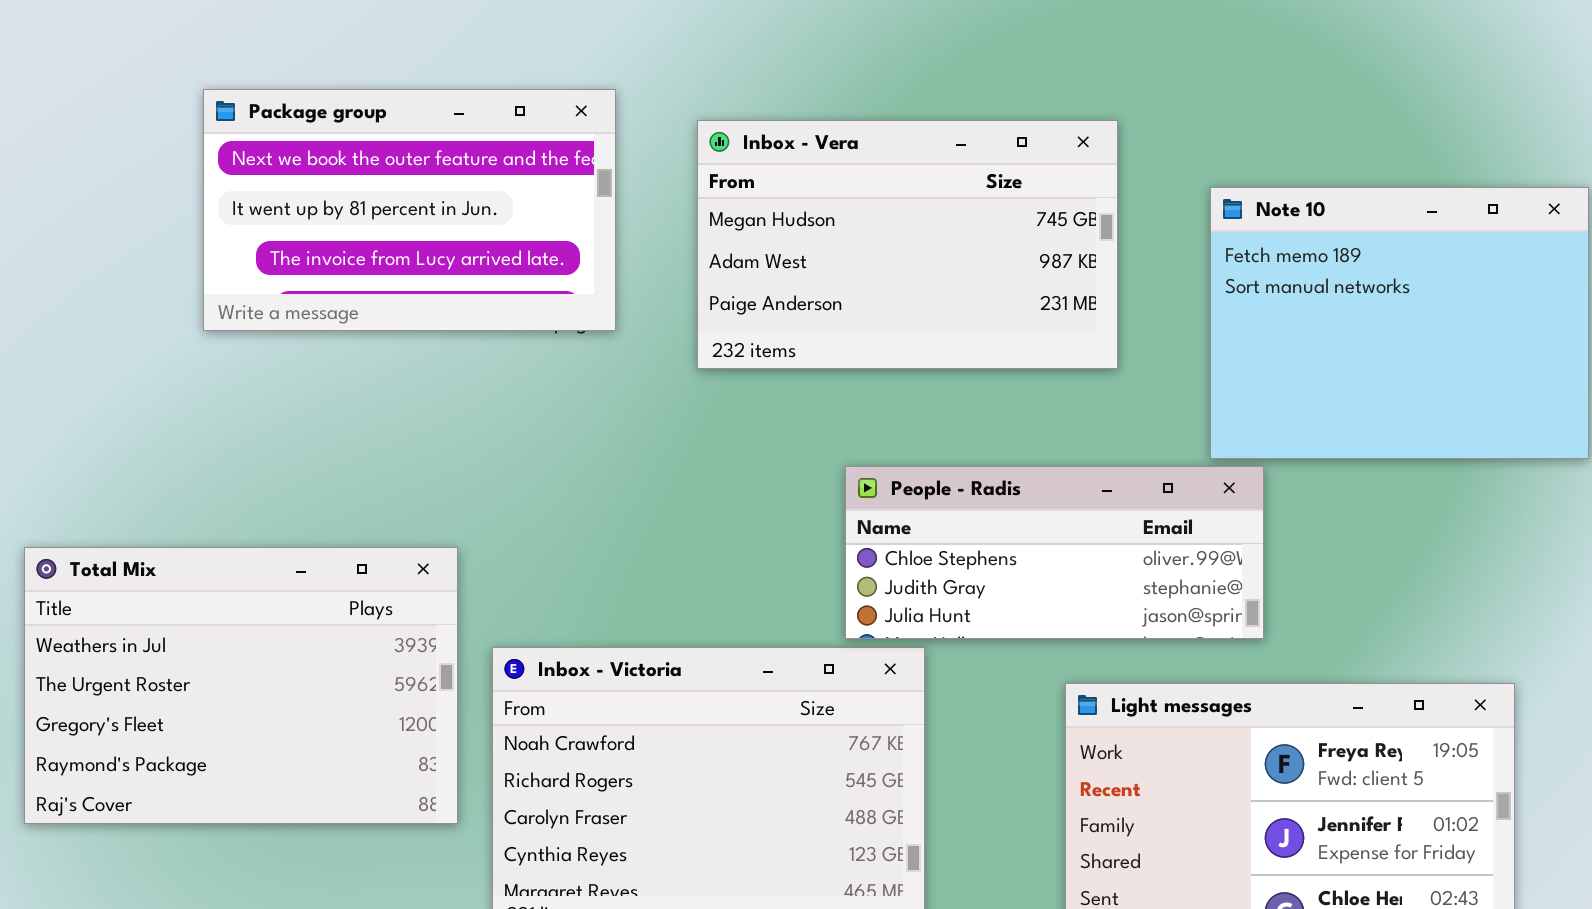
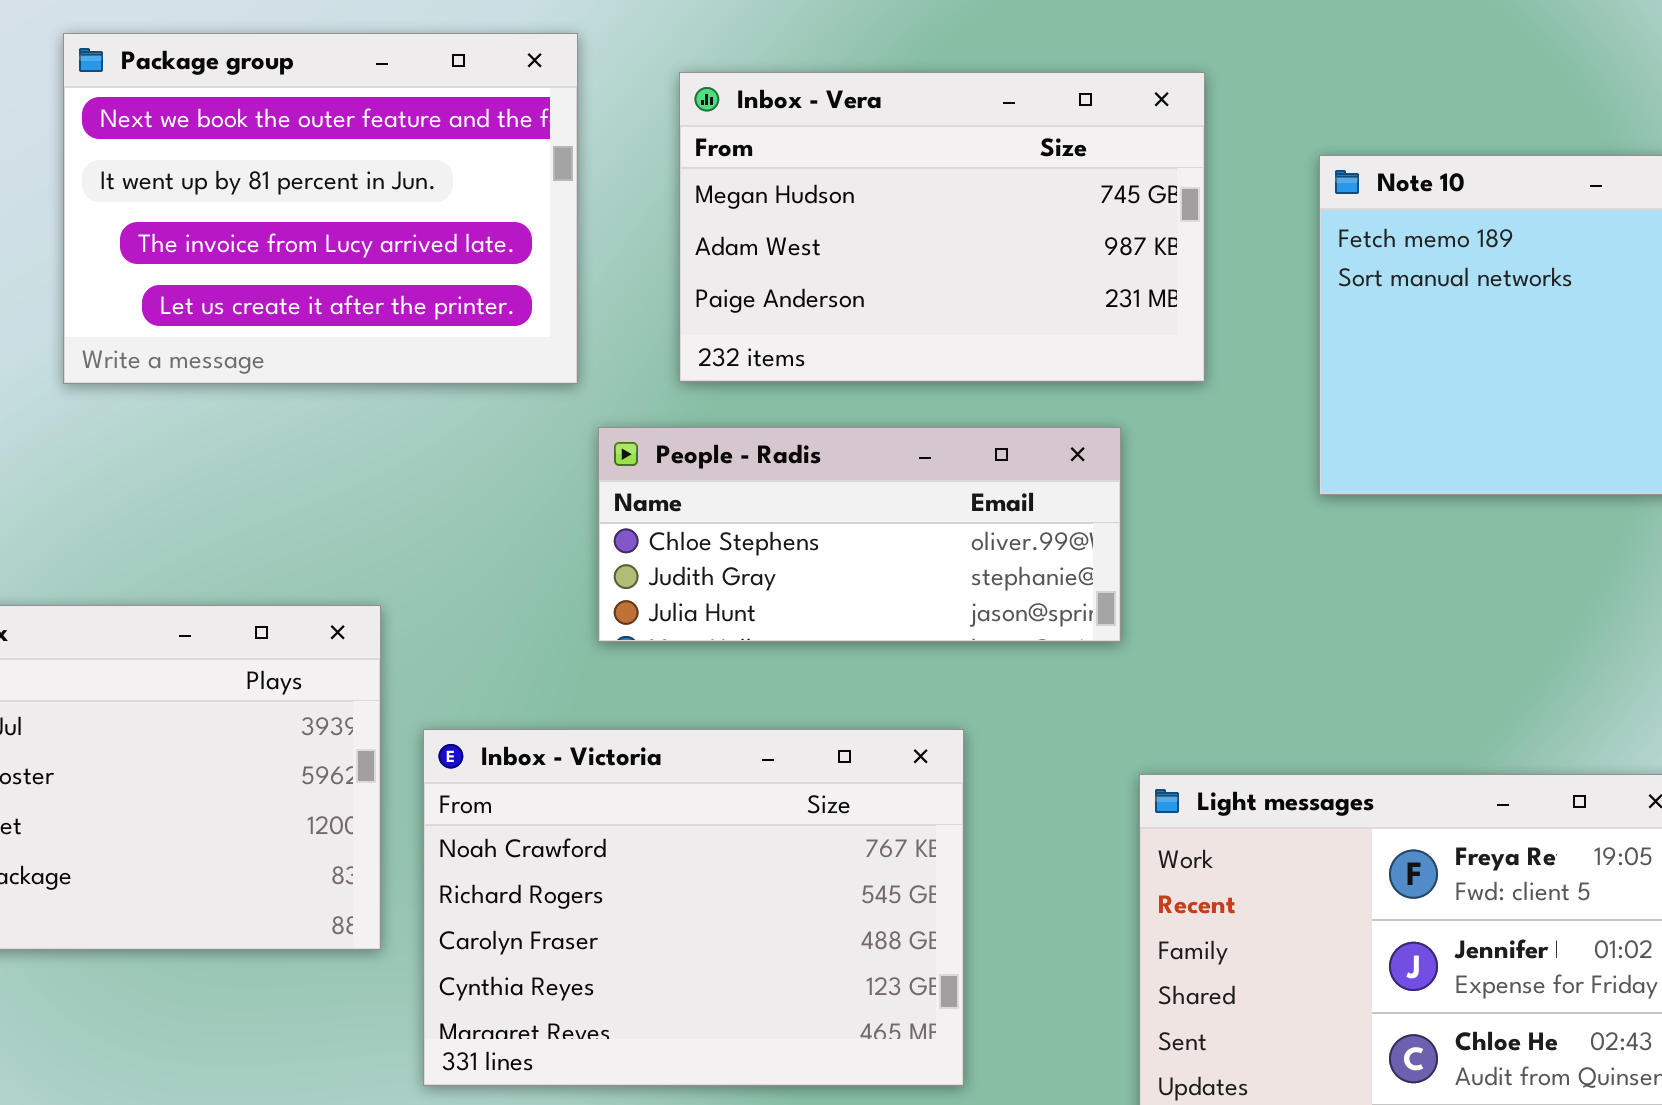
Package group: [203,89,616,331] -> [63,33,578,384], resized
People - Radis: [845,466,1264,639] -> [598,427,1121,642], moved

